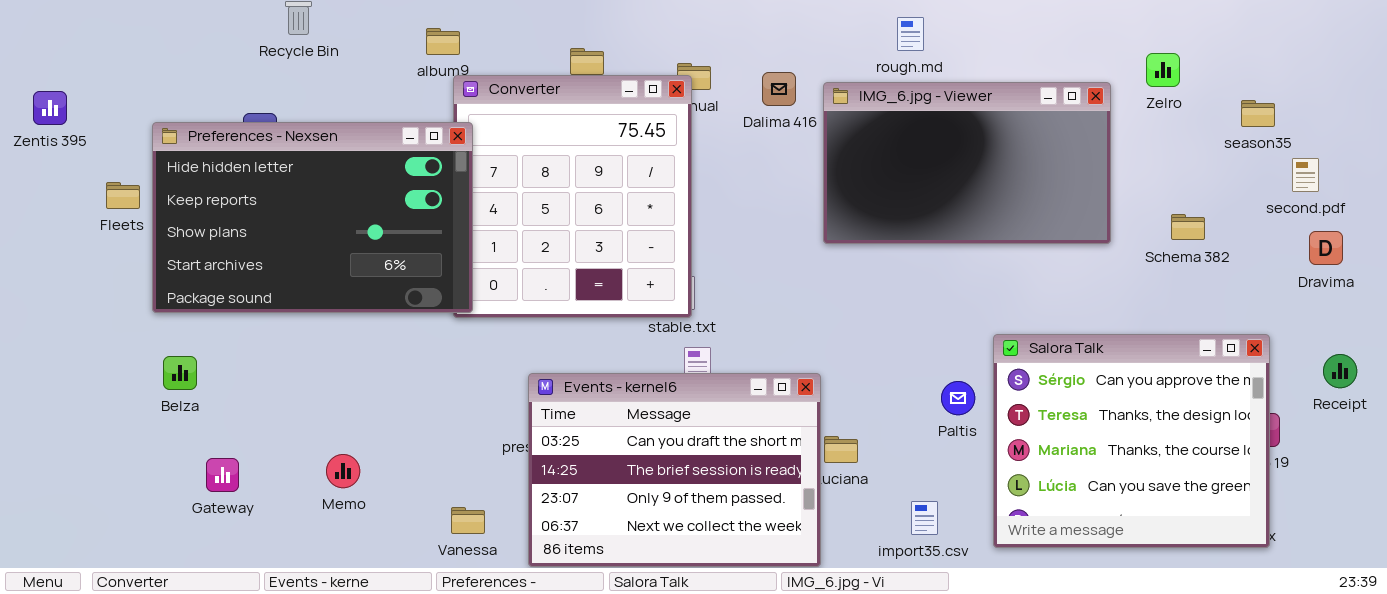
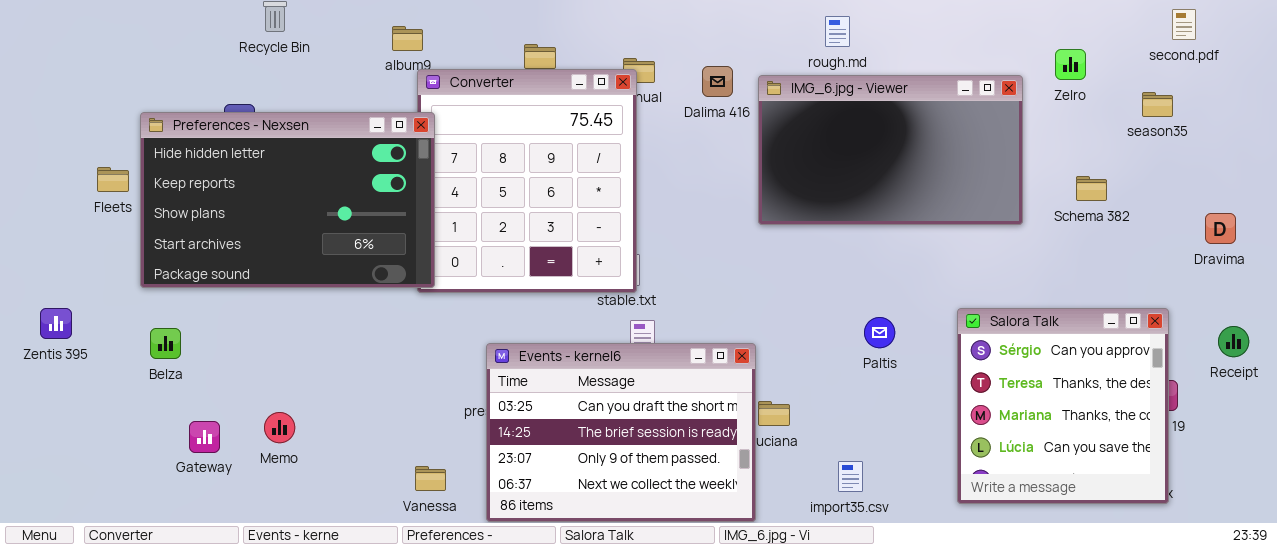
Zentis 395: [33,91,67,125] -> [40,308,72,339], moved
second.pdf: [1292,158,1319,192] -> [1172,9,1196,40], moved
Schema 382: [1171,214,1205,240] -> [1076,176,1107,201], moved
Salora Talk: [993,334,1270,548] -> [957,308,1169,504], resized
Paltis: [941,381,975,415] -> [864,317,895,348], moved
Memo: [326,454,360,488] -> [264,412,295,443], moved

